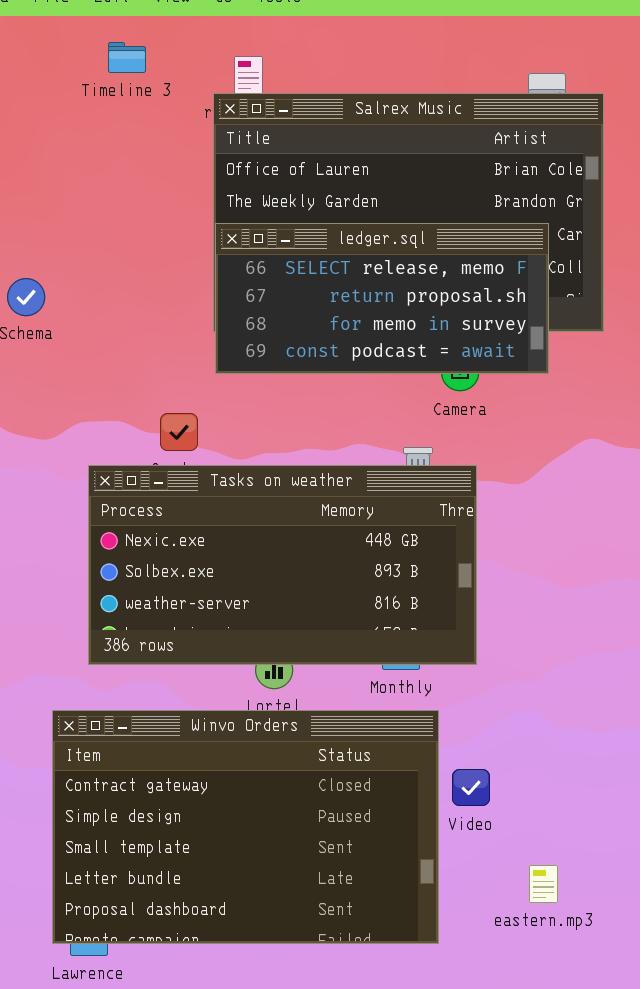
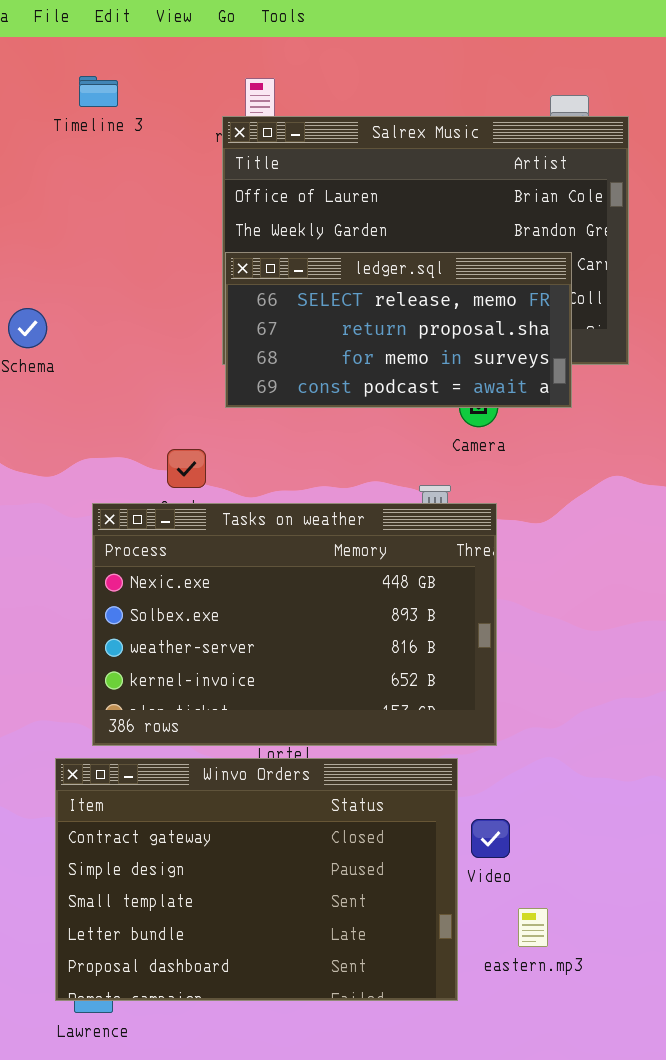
Timeline 3: [108,42,146,73] -> [79,76,118,107], moved
Tasks on weather: [88,465,477,665] -> [92,503,497,746], resized
eastern.mp3: [529,865,558,903] -> [518,908,548,947], moved

